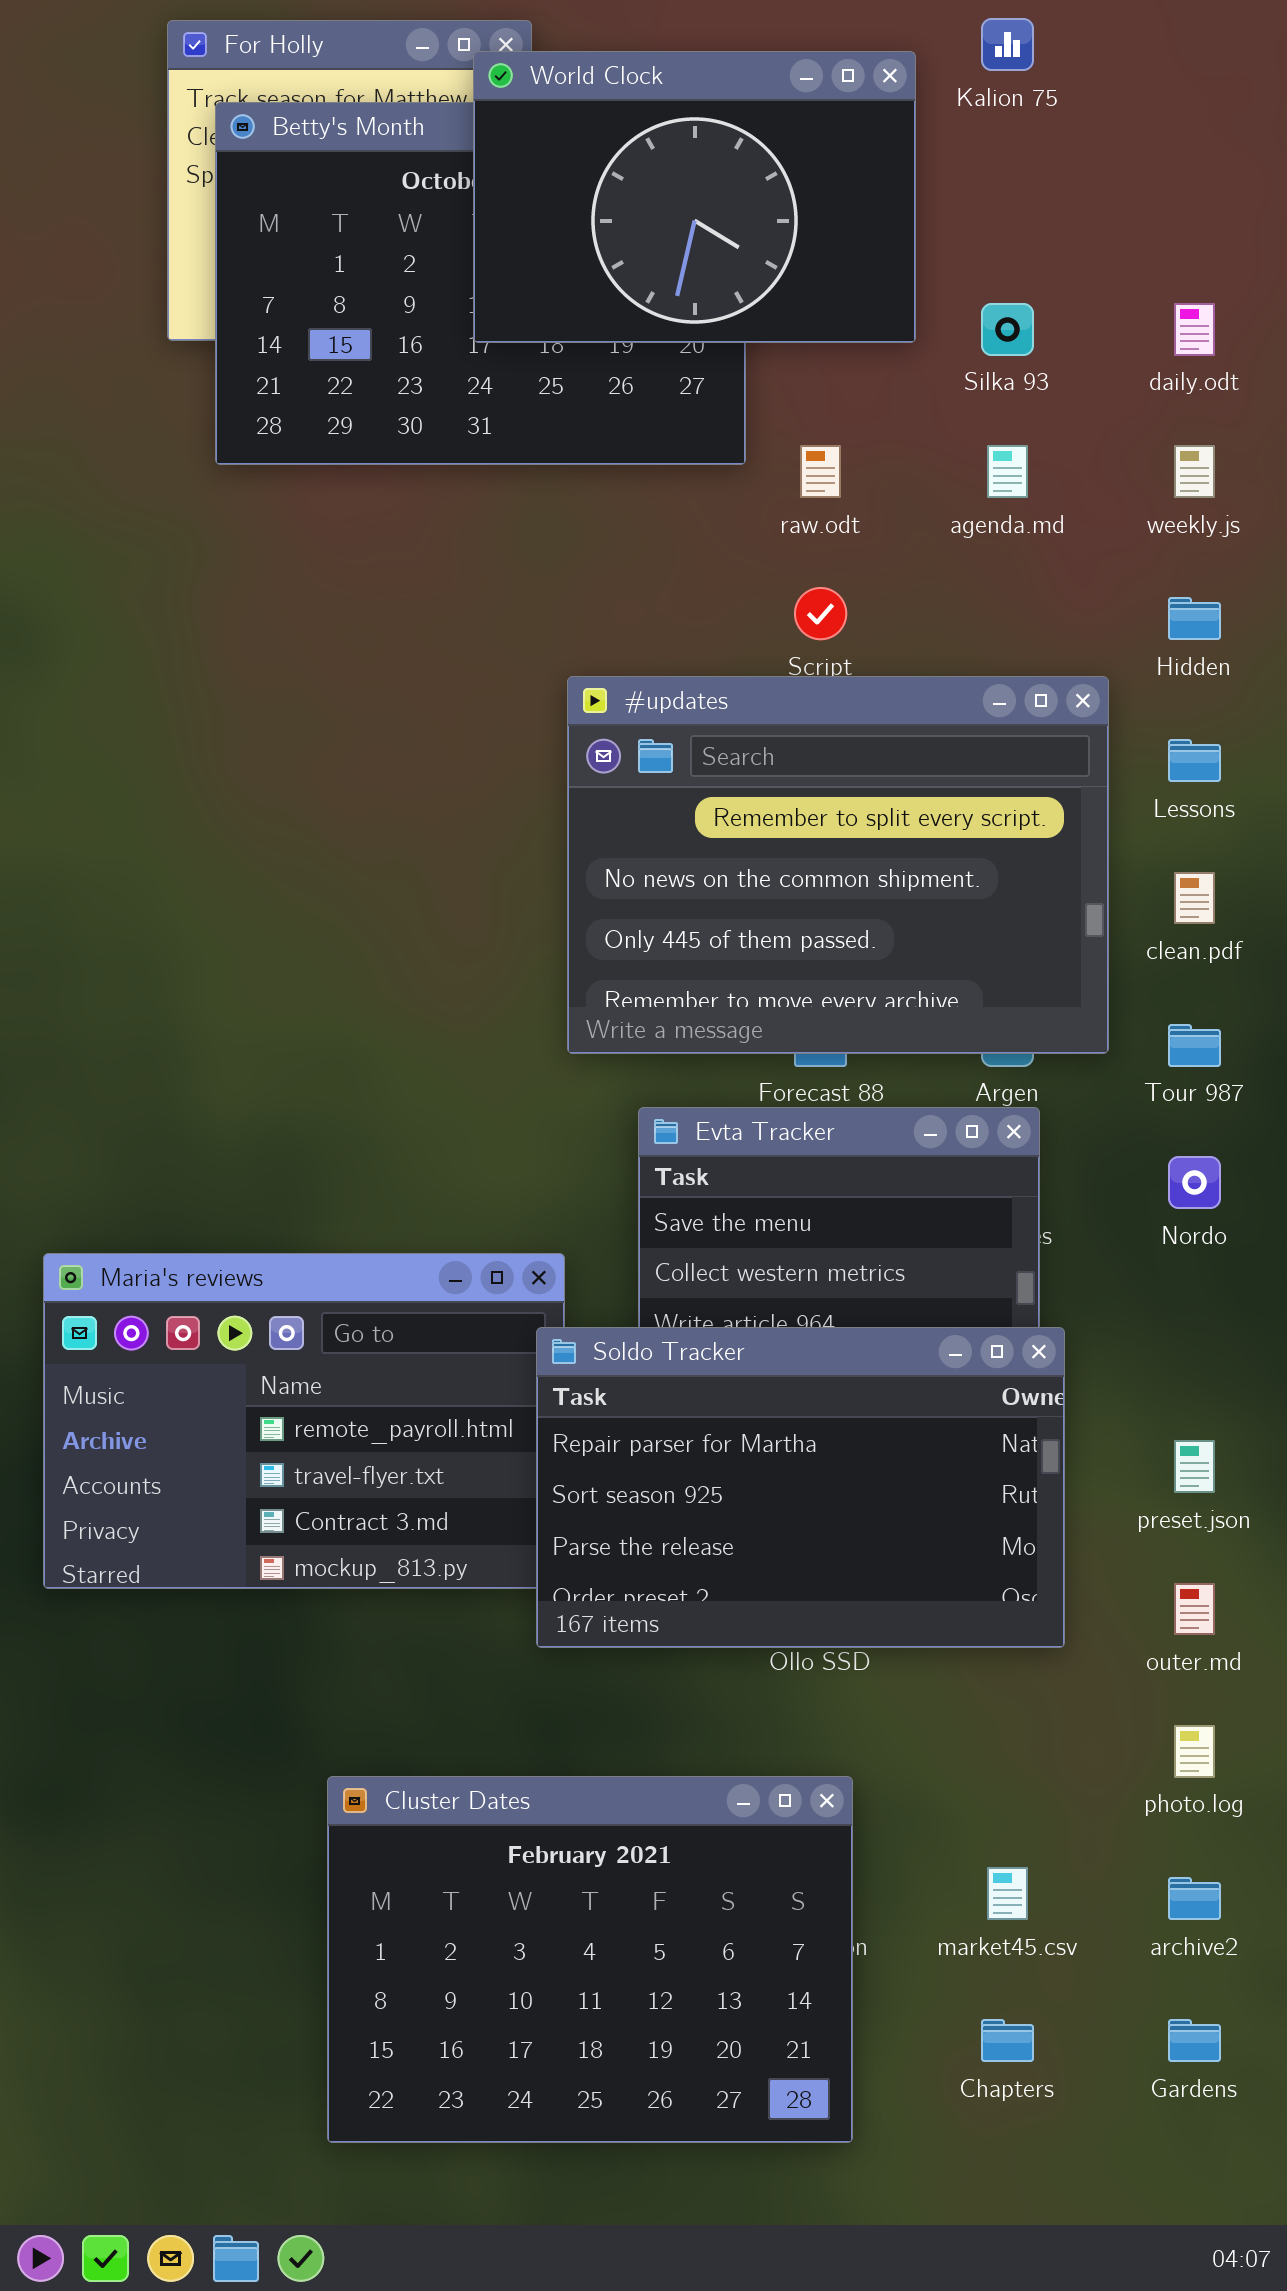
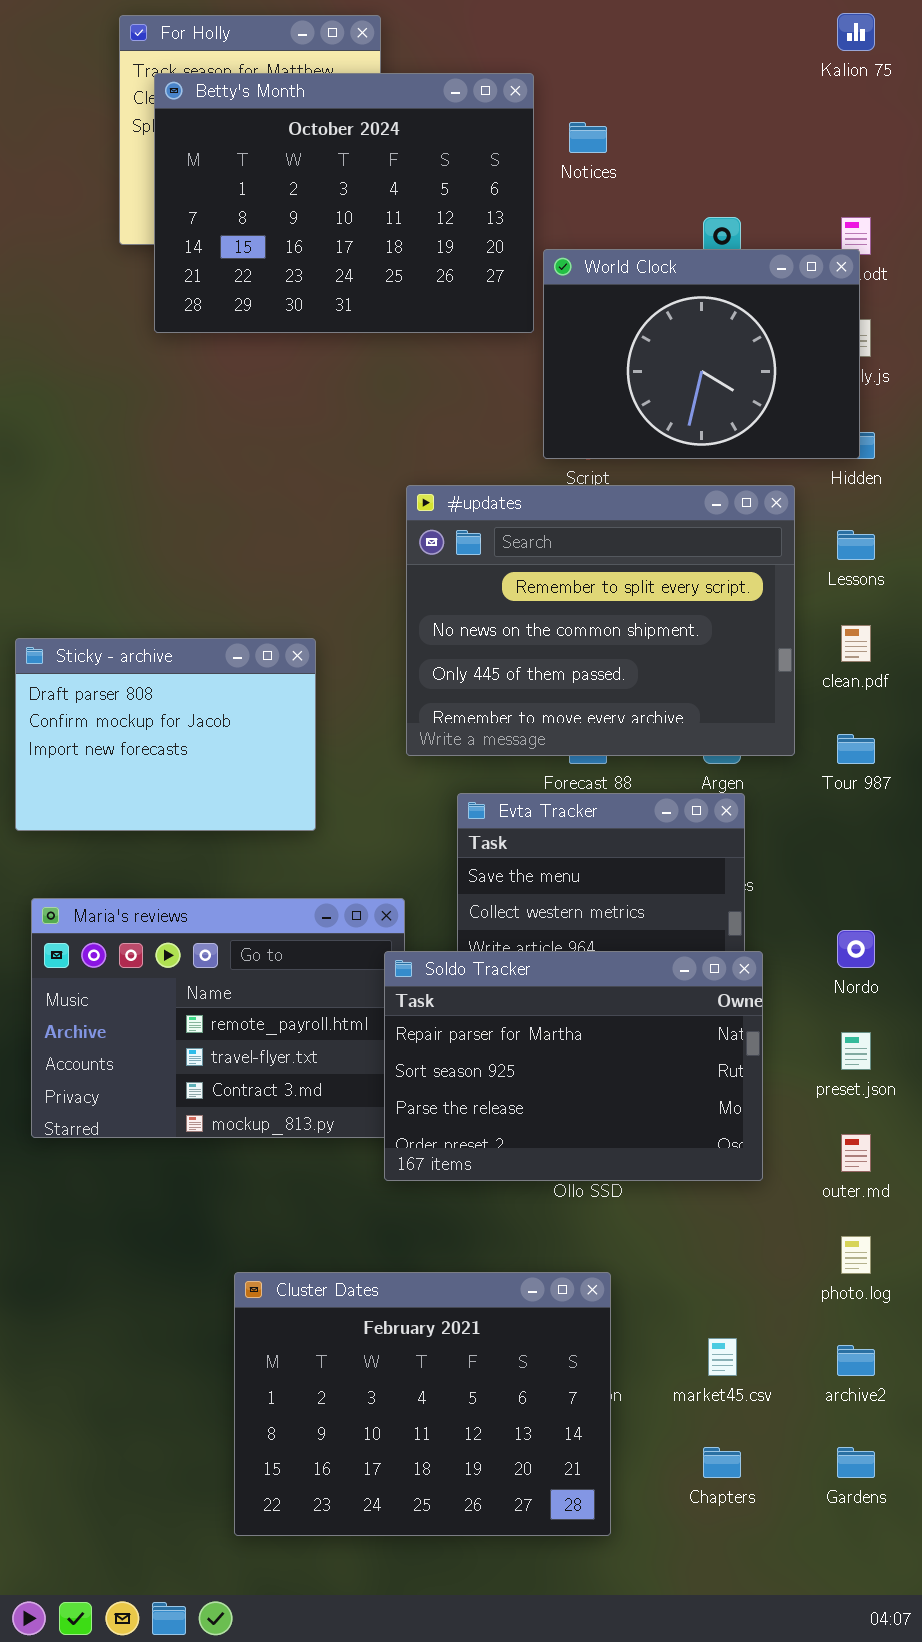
Kalion 75: [981,18,1034,71] -> [837,13,875,51], moved
World Clock: [473,51,916,343] -> [543,249,860,459], moved
Sticky - archive: none -> [15,638,316,831], opened
Nordo: [1168,1156,1221,1209] -> [837,930,875,968], moved

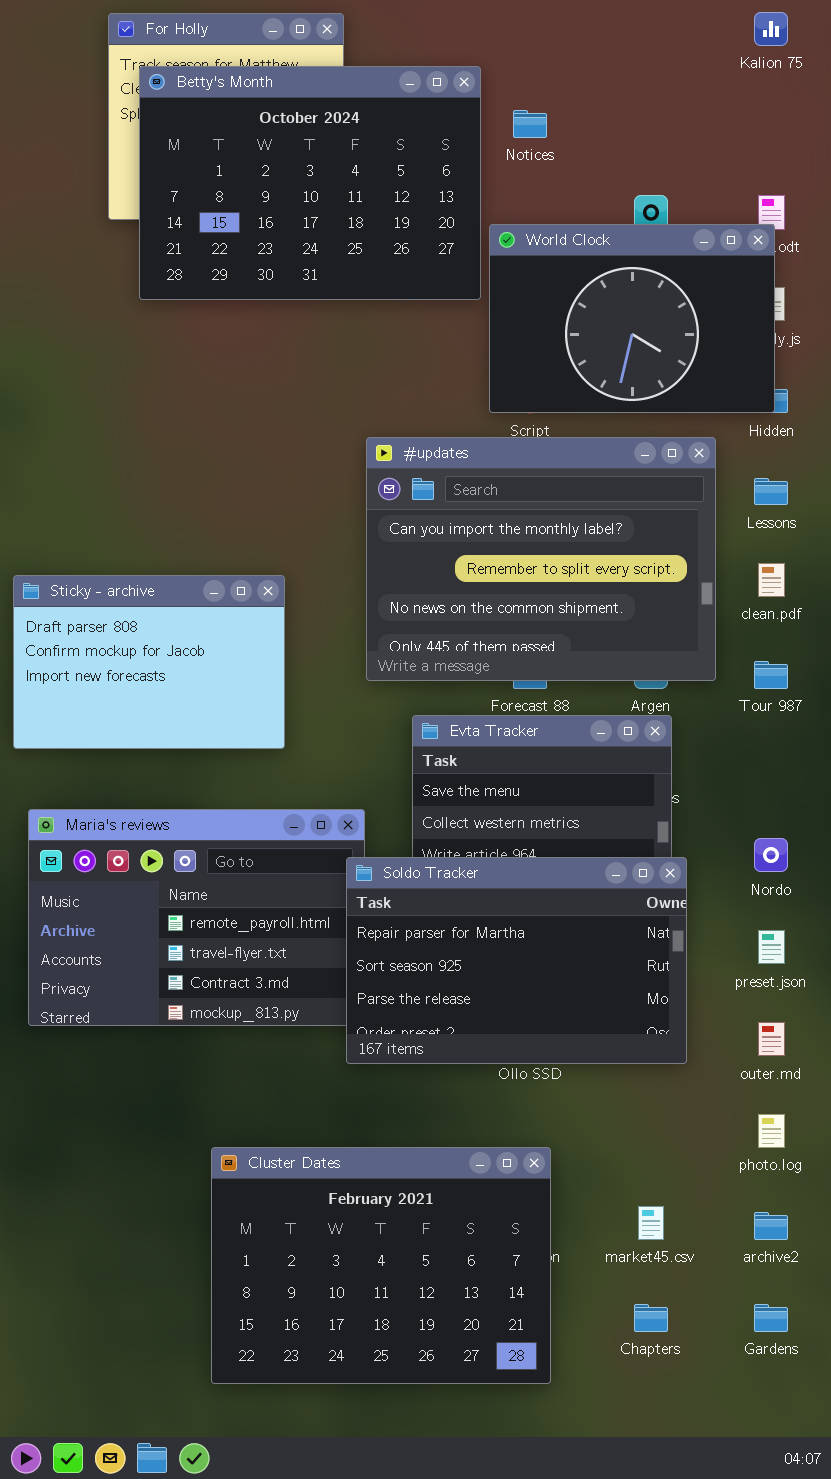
#updates: [406,485,795,756] -> [366,437,716,681], scrolled up 1 row

